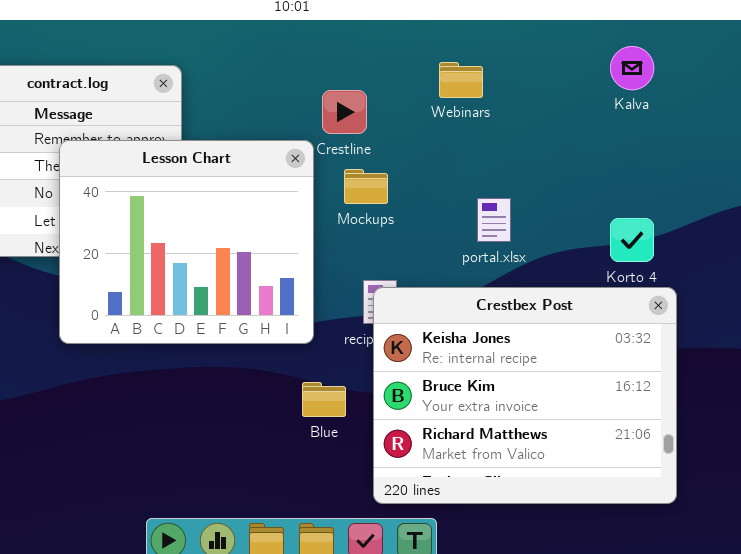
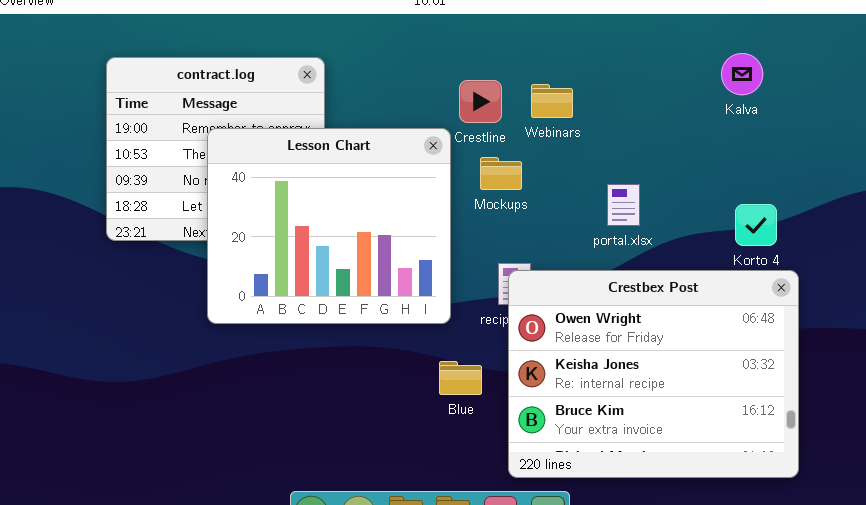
Kalva: [610,46,654,90] -> [721,53,763,95], moved
Webinars: [439,62,483,98] -> [531,84,573,118], moved
Crestbex Post: [373,287,677,504] -> [508,270,799,478], scrolled up 1 row

